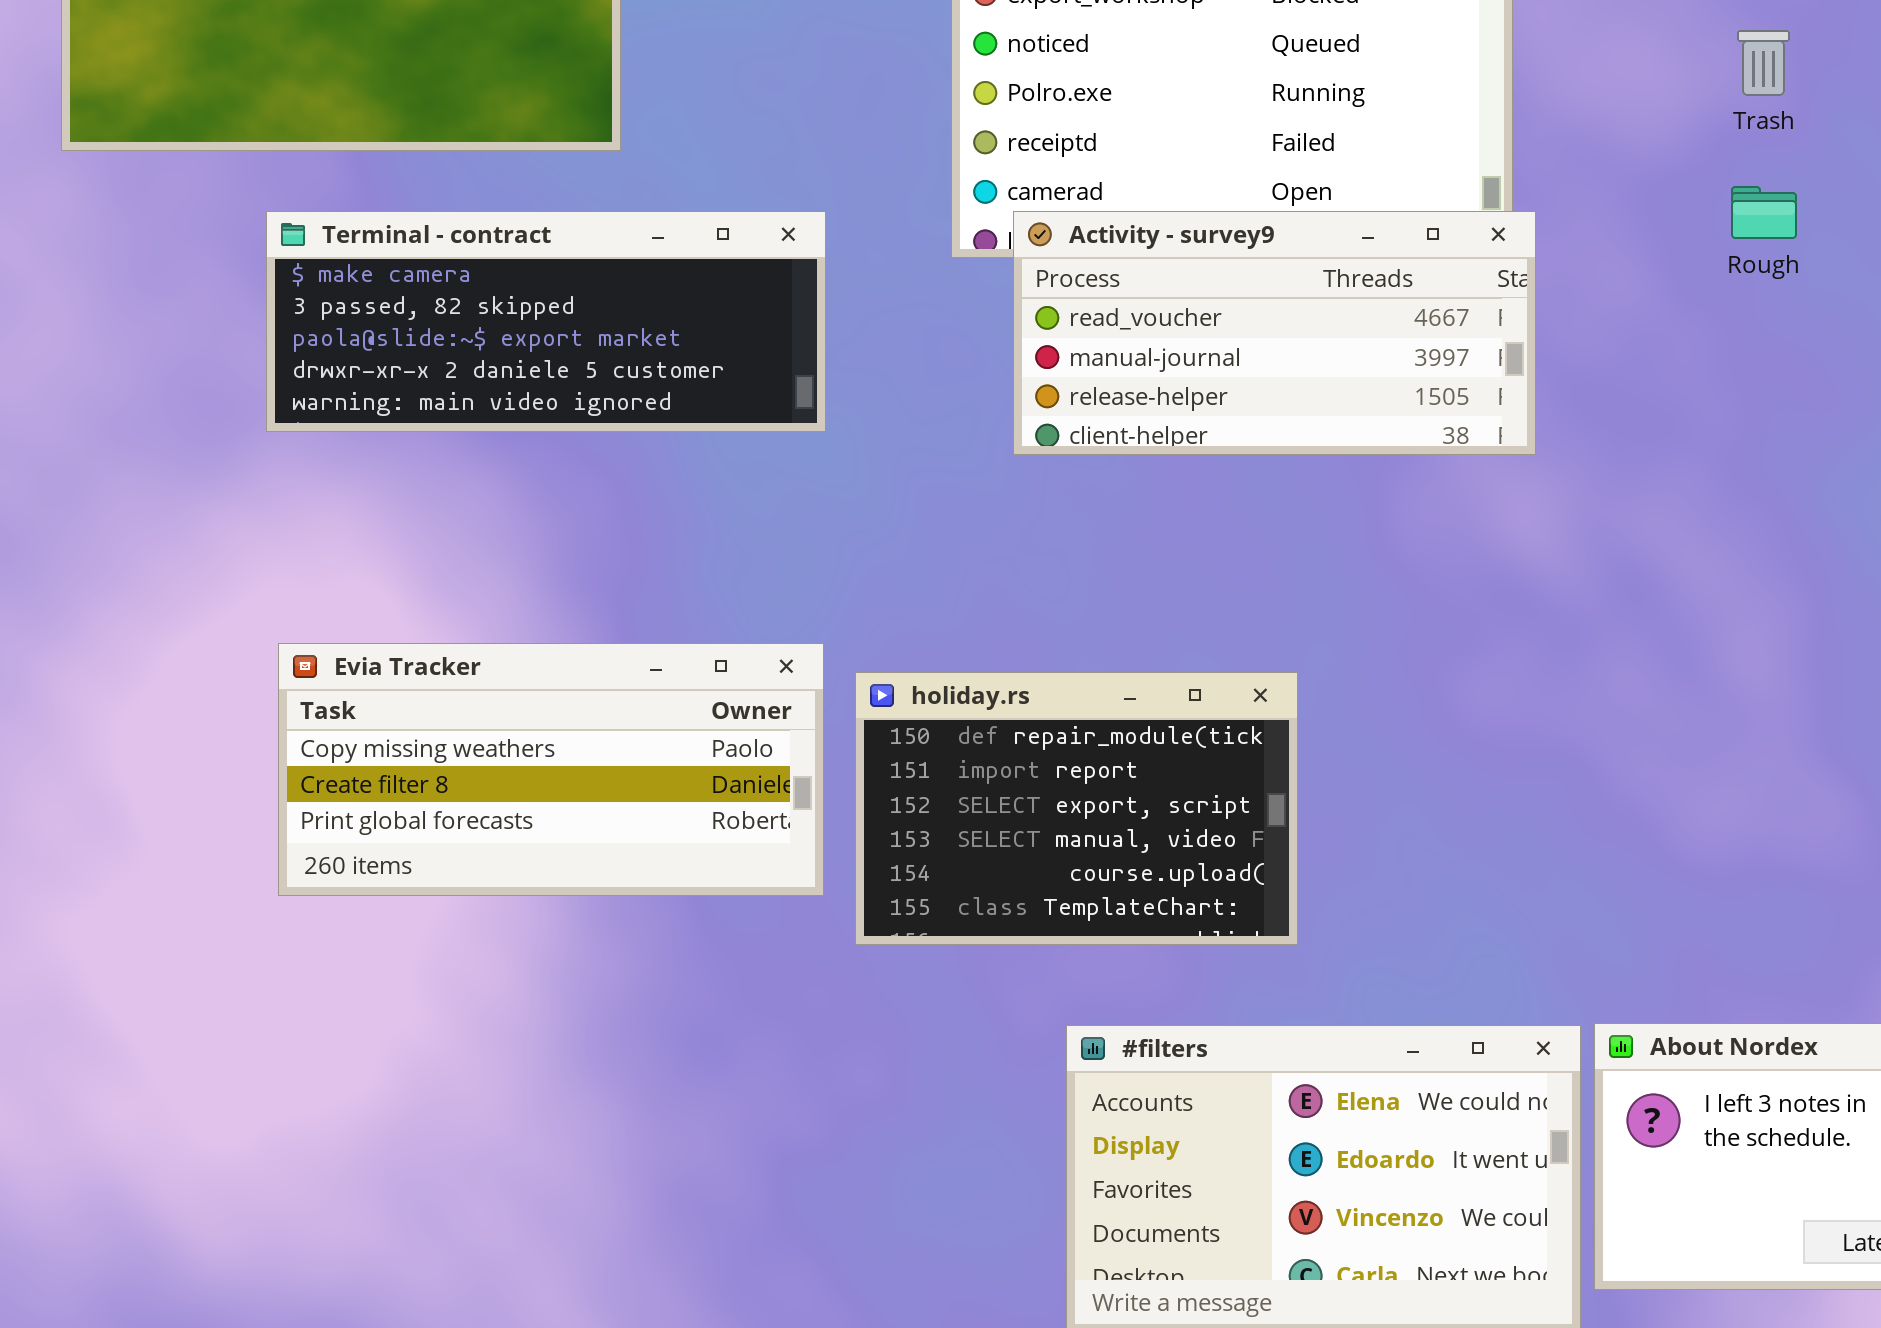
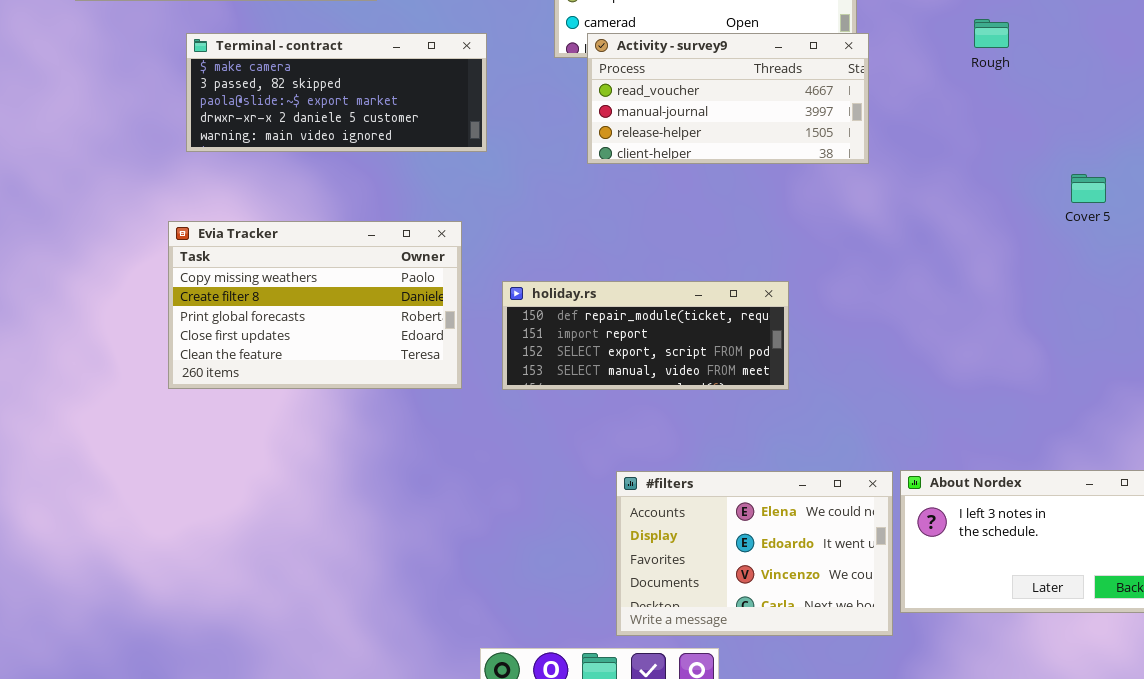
Evia Tracker: [278,643,824,896] -> [168,221,462,389], moved, resized
holiday.rs: [855,672,1298,945] -> [502,281,789,390], resized

